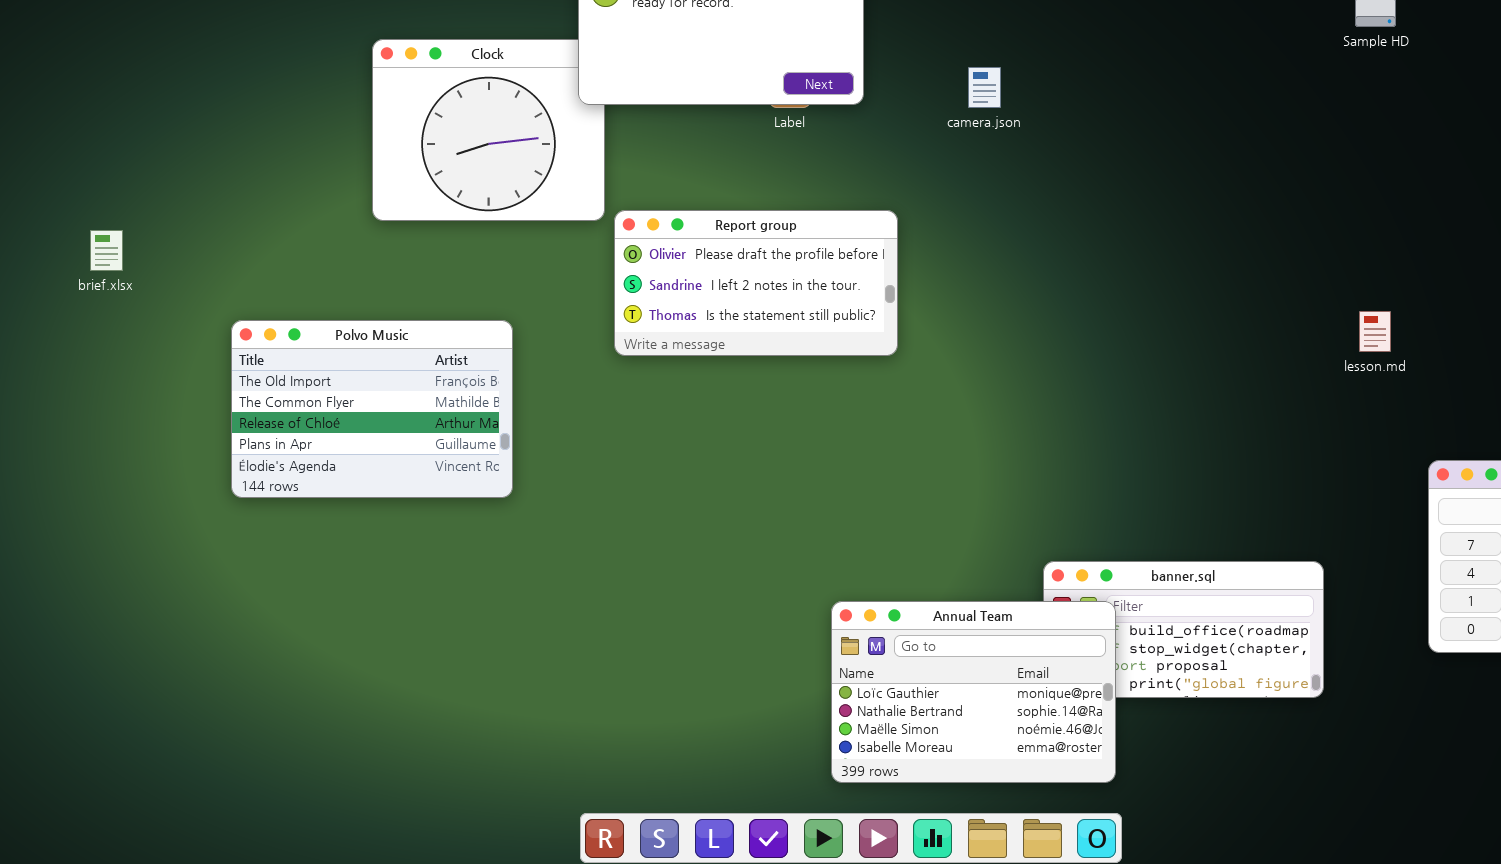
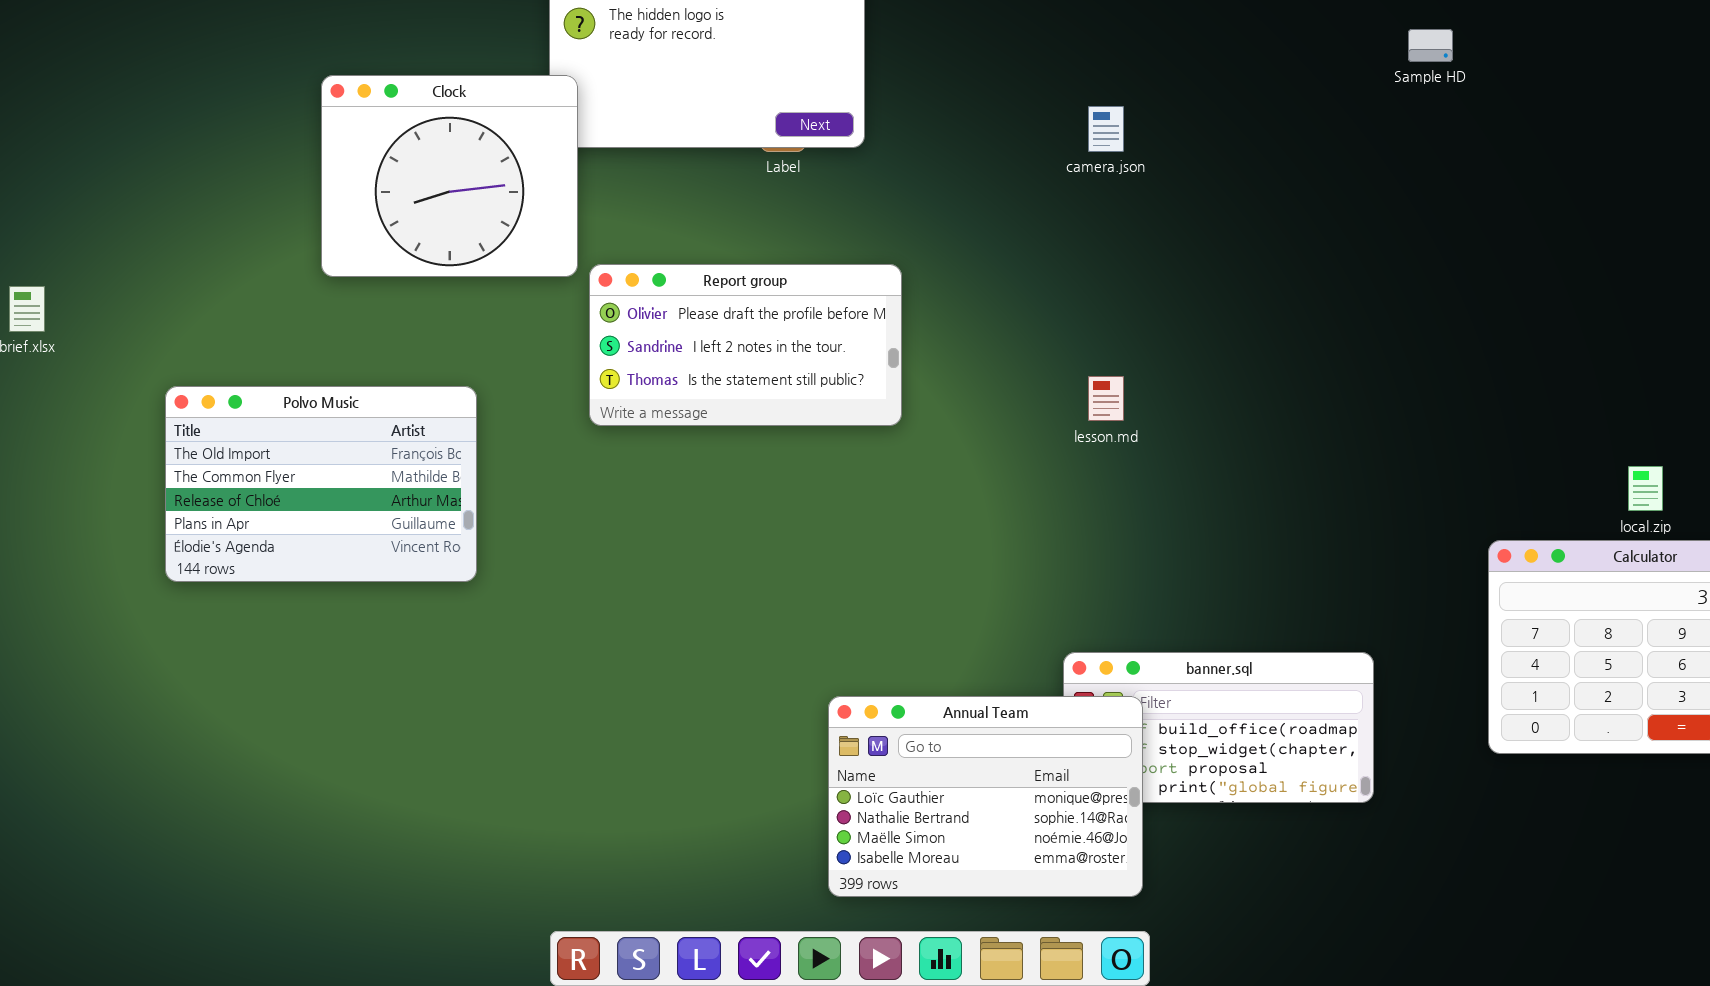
Clock: [372,39,605,221] -> [321,75,578,277], raised
camera.json: [968,67,1001,108] -> [1088,106,1124,152], moved
lesson.md: [1359,311,1391,352] -> [1088,376,1124,421], moved

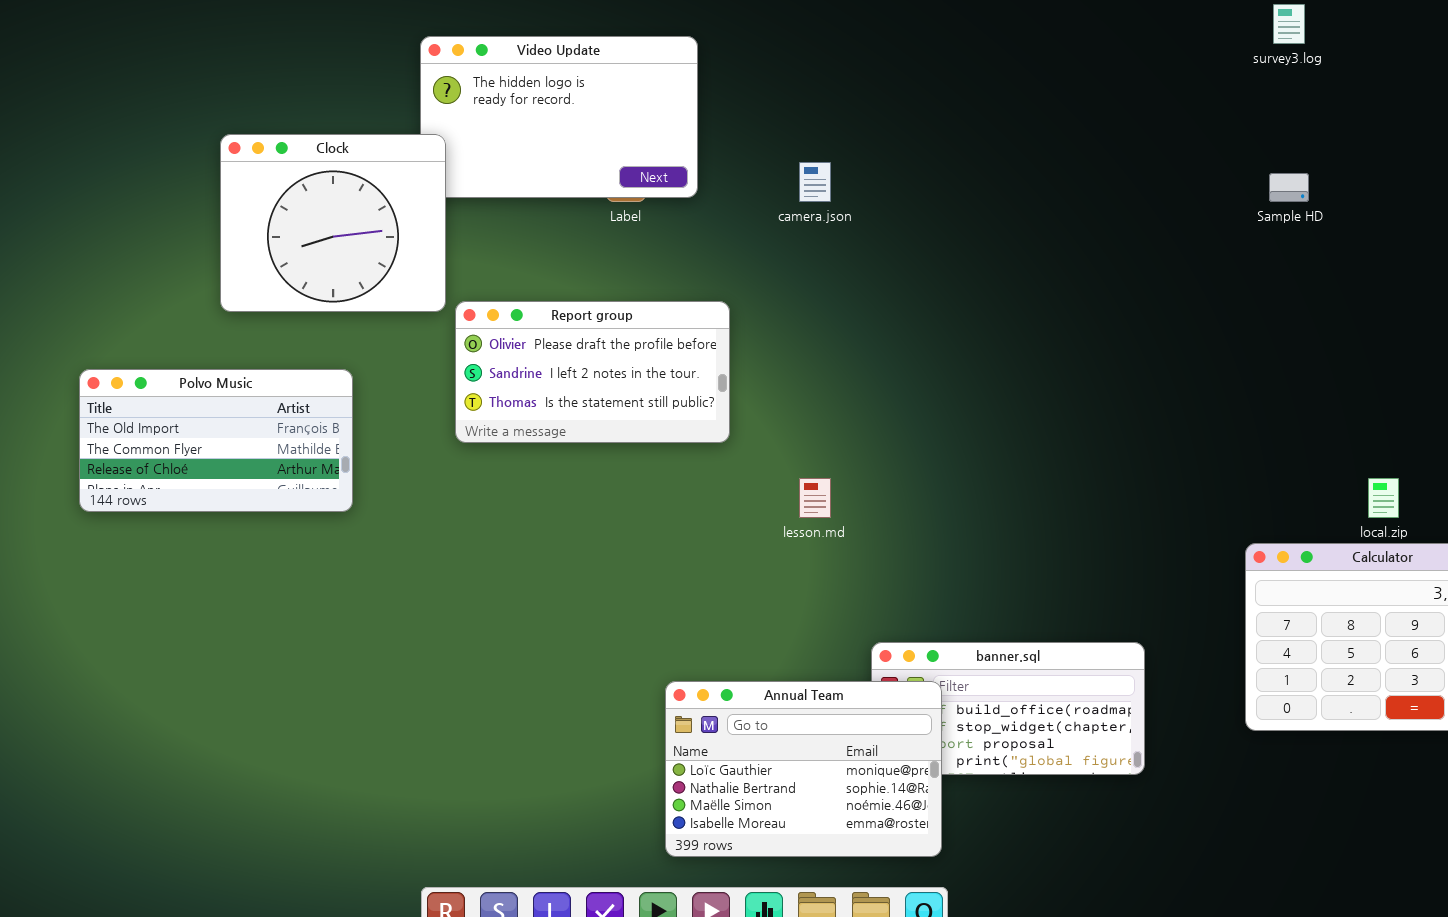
Sample HD: [1408,29,1453,62] -> [1269,173,1309,202], moved
camera.json: [1088,106,1124,152] -> [799,162,831,202], moved
lesson.md: [1088,376,1124,421] -> [799,478,831,518], moved
Polvo Music: [165,386,477,582] -> [79,369,353,512], moved, resized

